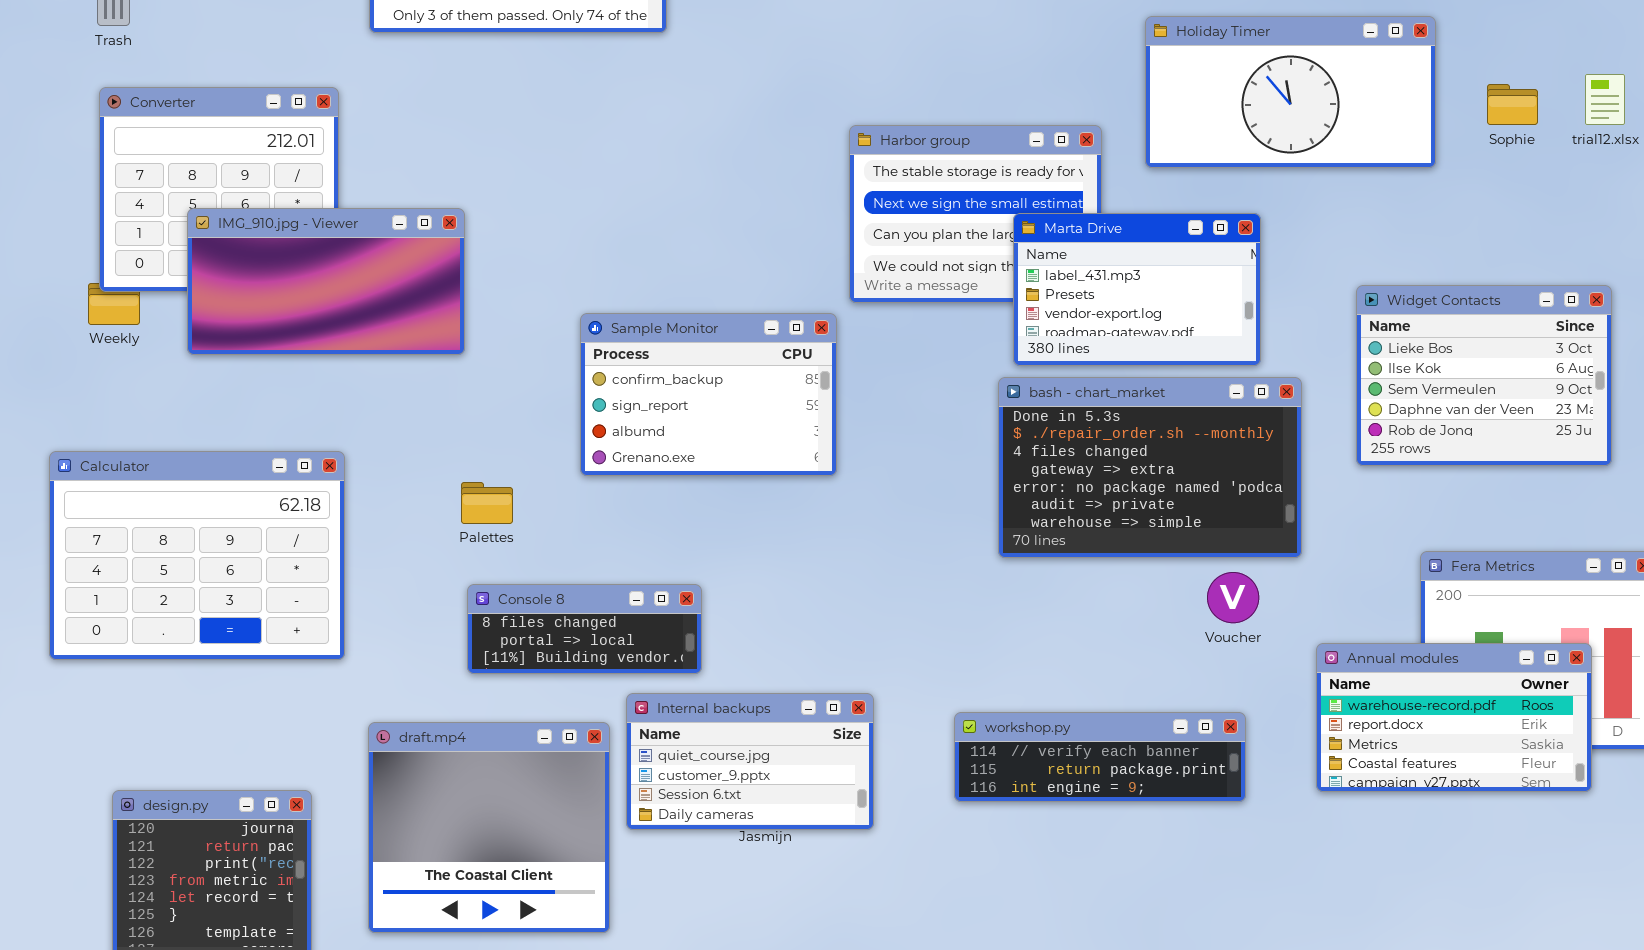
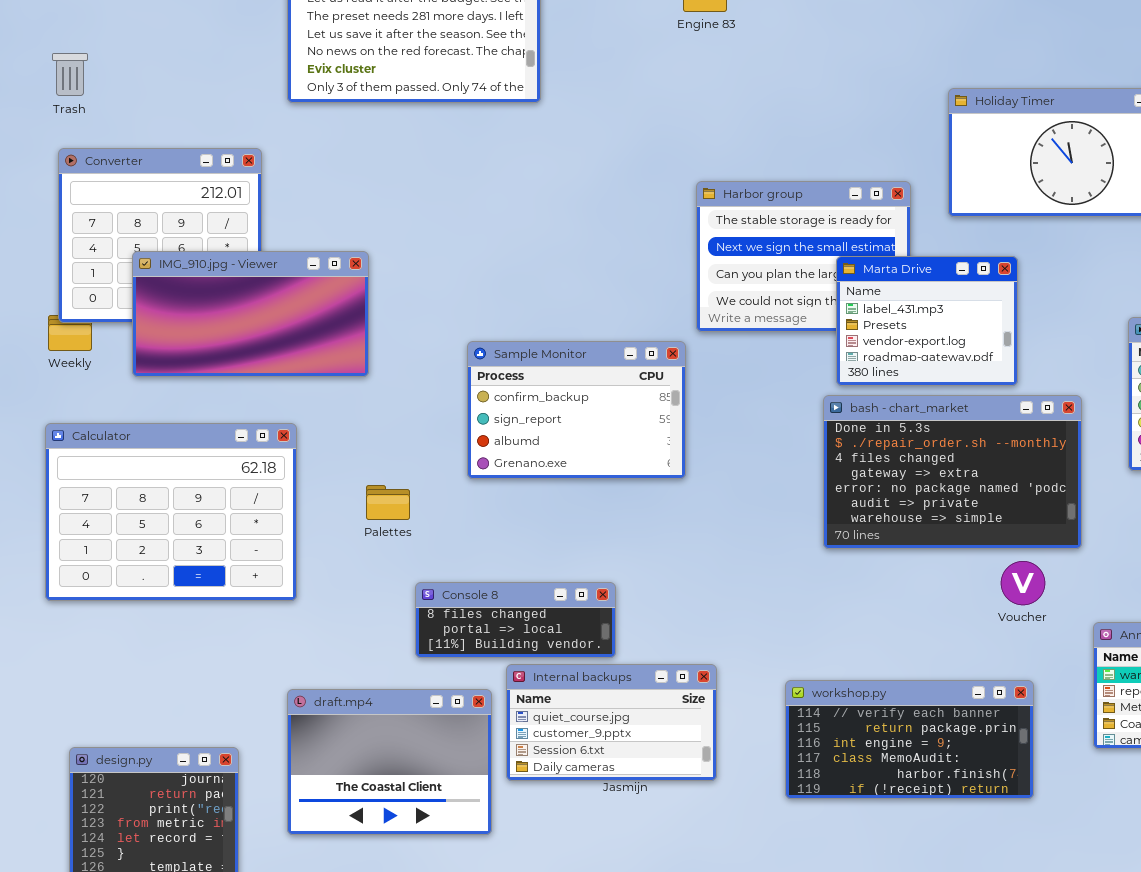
Marta Drive: [1013,213,1261,366] -> [836,256,1018,386], resized
Calculator: [49,451,345,660] -> [45,423,297,601], moved
Console 8: [467,584,702,674] -> [415,582,616,658], moved
workshop.py: [954,712,1246,802] -> [785,680,1034,799], resized
draft.mp4: [368,722,610,933] -> [287,689,492,835], resized

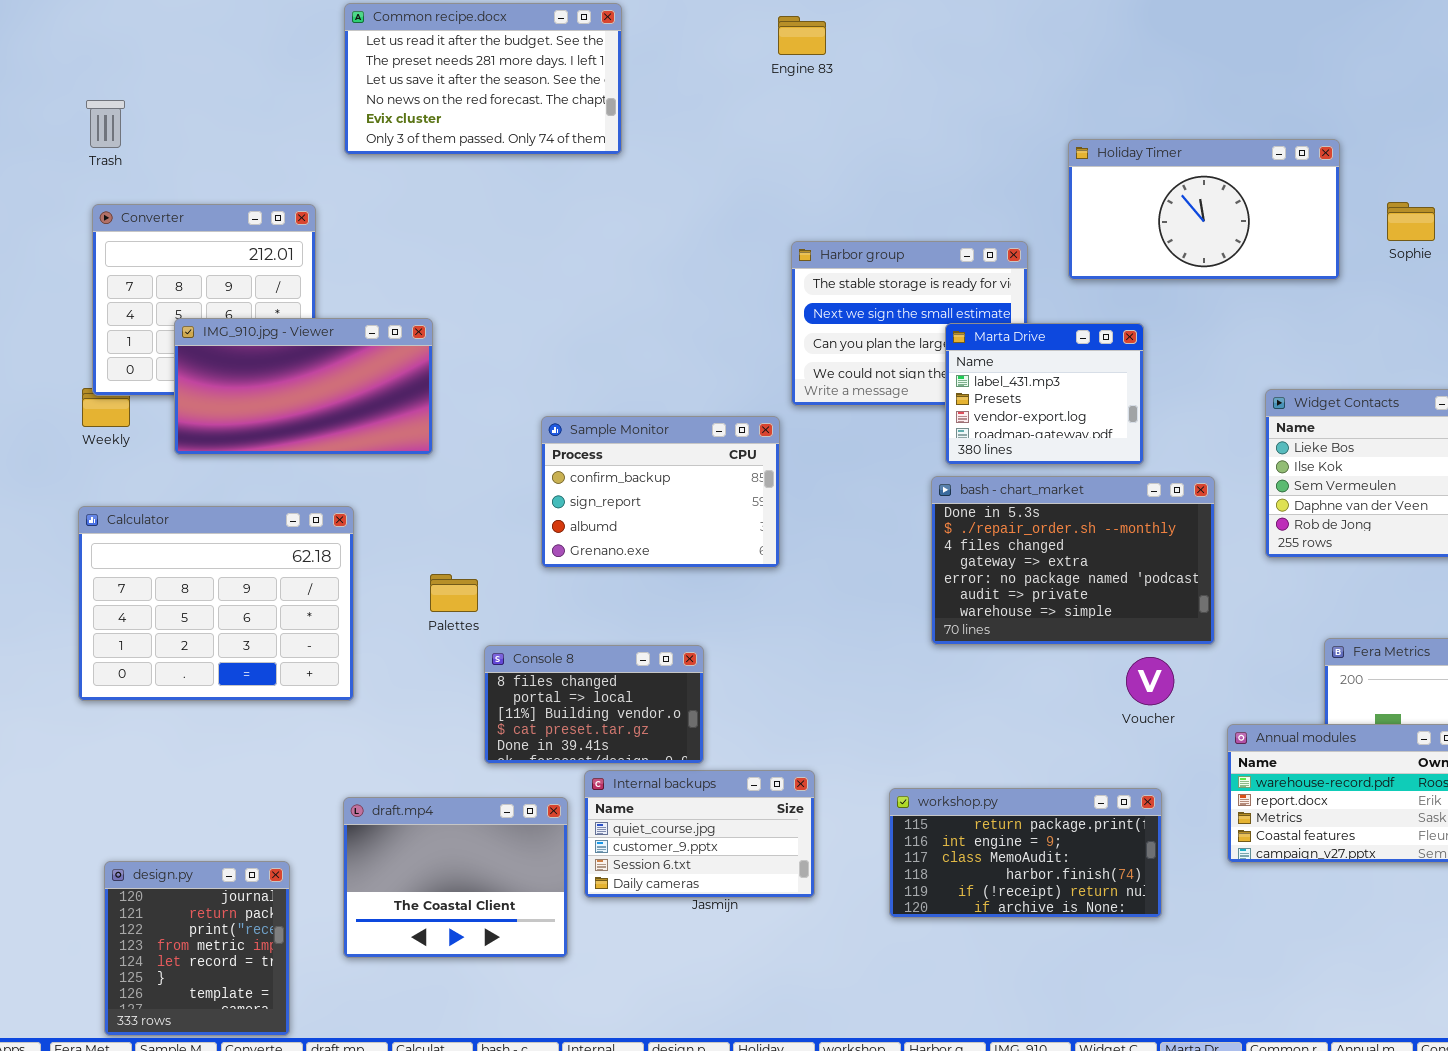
Console 8: [415,582,616,658] -> [484,645,704,764], resized
workshop.py: [785,680,1034,799] -> [889,788,1162,918], scrolled down 1 row

